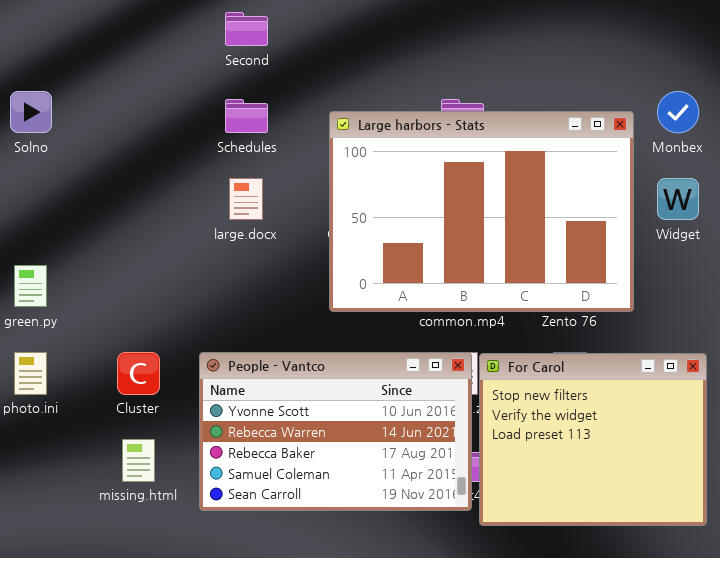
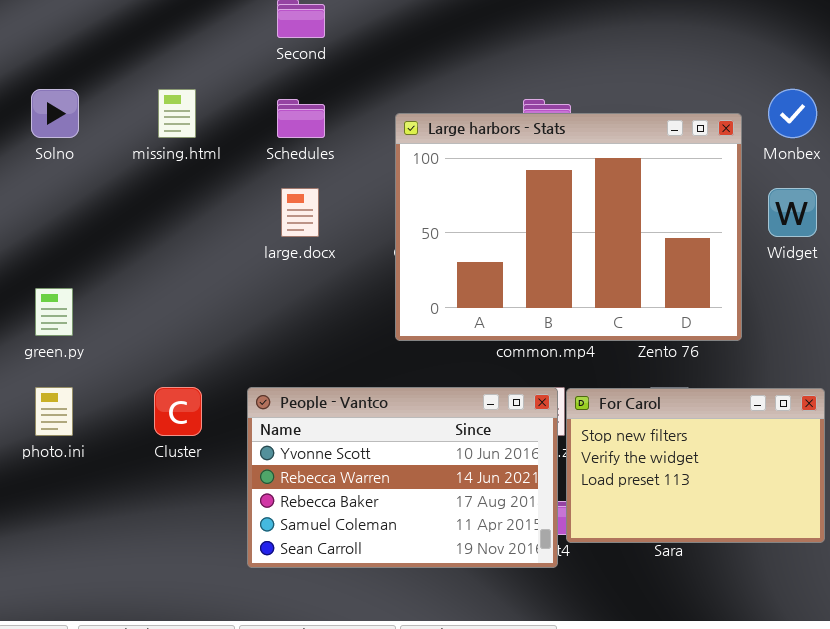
For Carol: [479,353,707,526] -> [566,388,825,543], resized
missing.html: [122,439,155,482] -> [158,89,196,138], moved

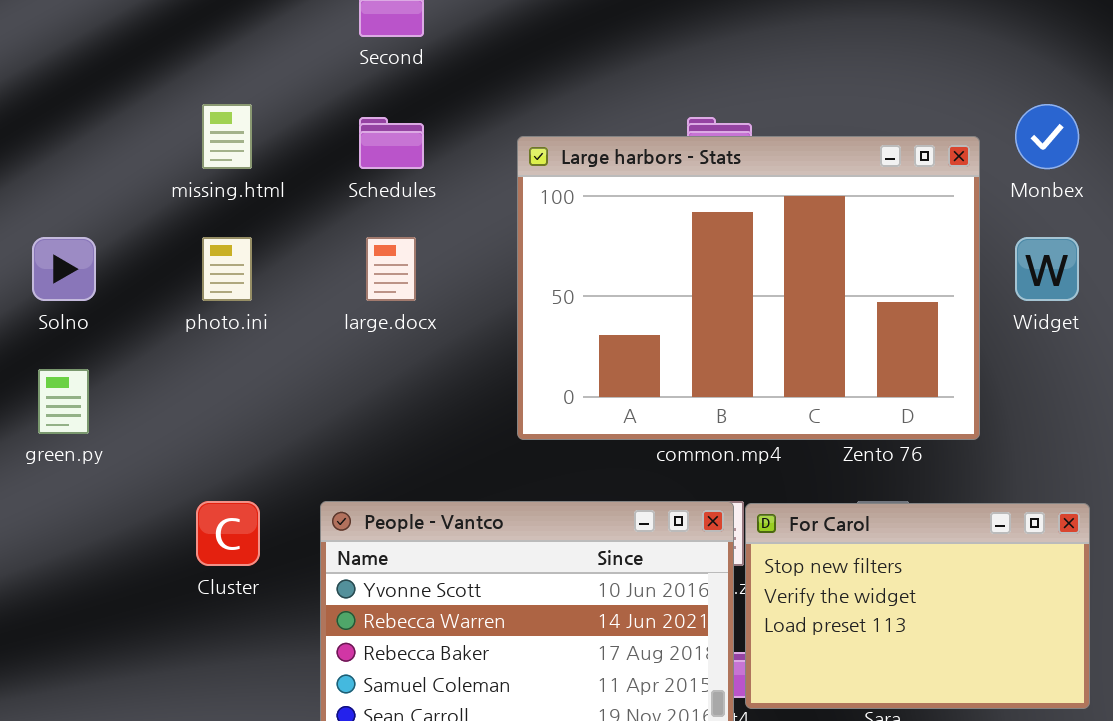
Solno: [31,89,79,138] -> [32,237,96,301], moved
photo.ini: [35,387,73,436] -> [202,237,252,301], moved

